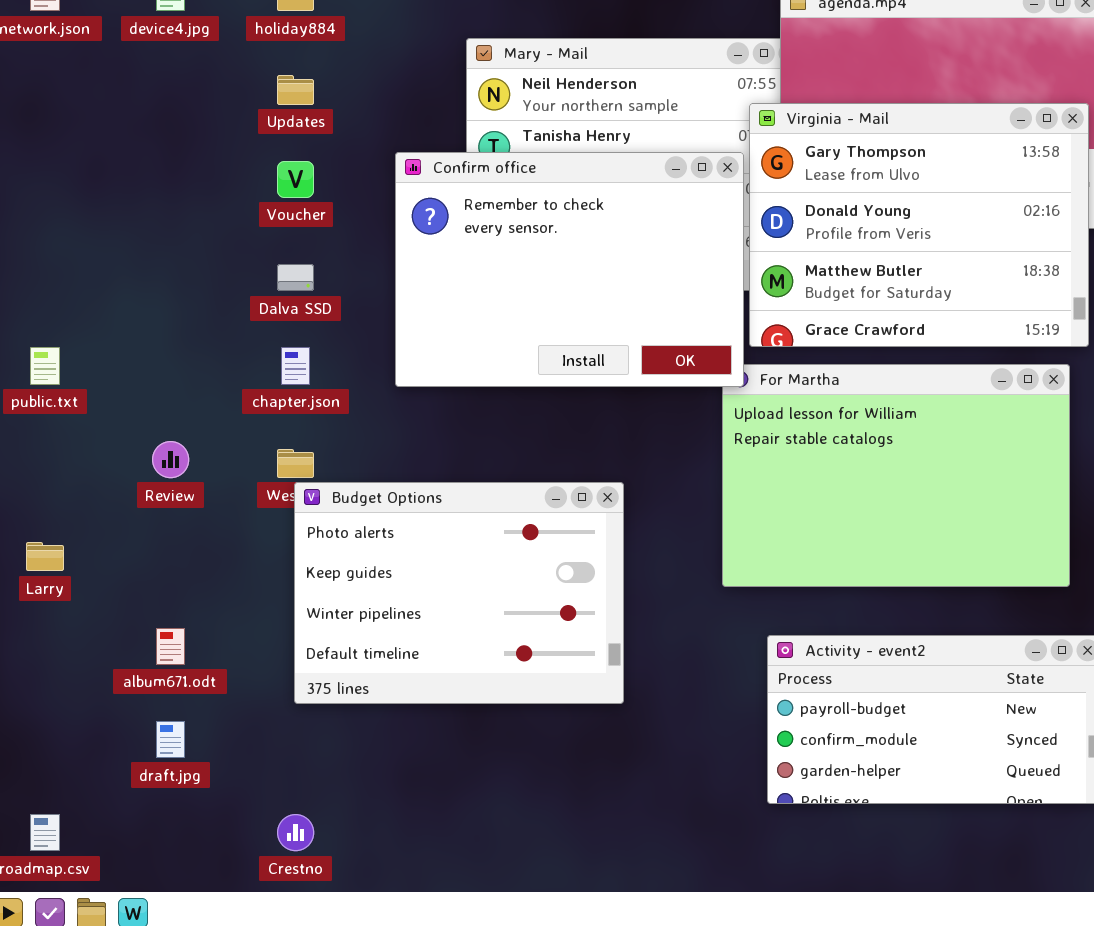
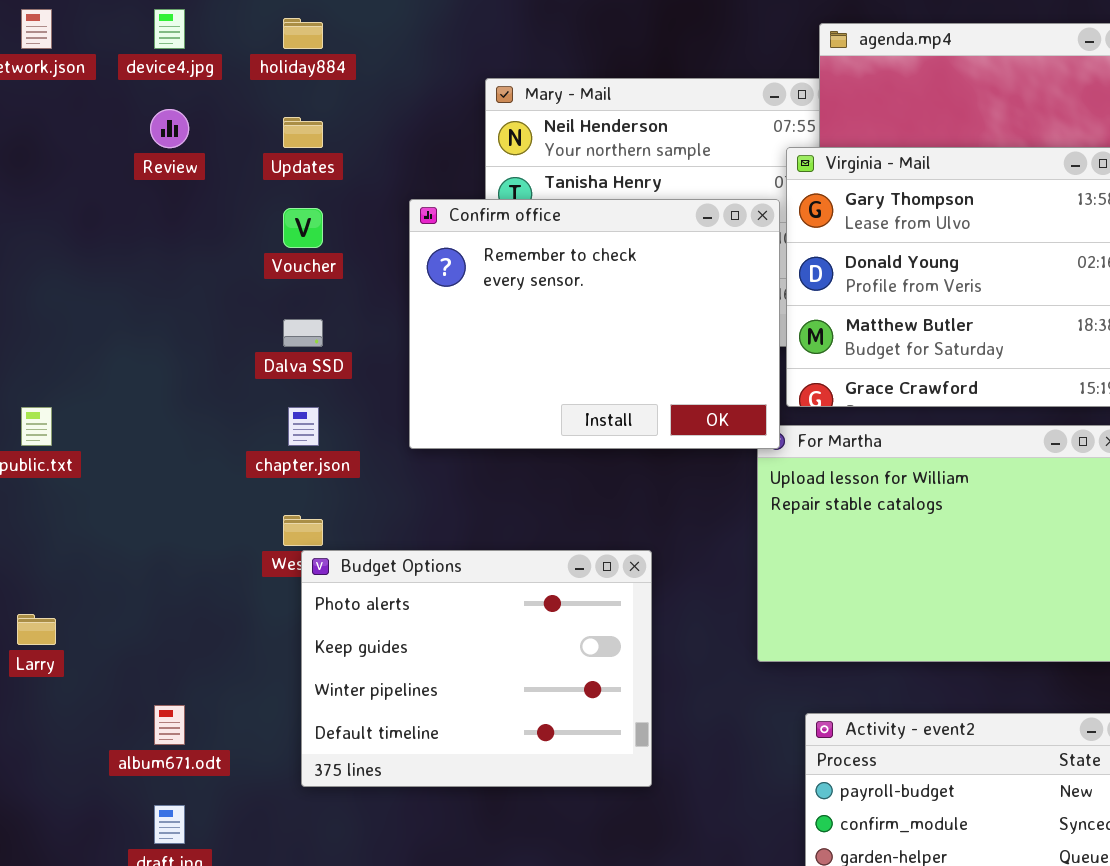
Review: [152,441,189,478] -> [150,109,189,148], moved

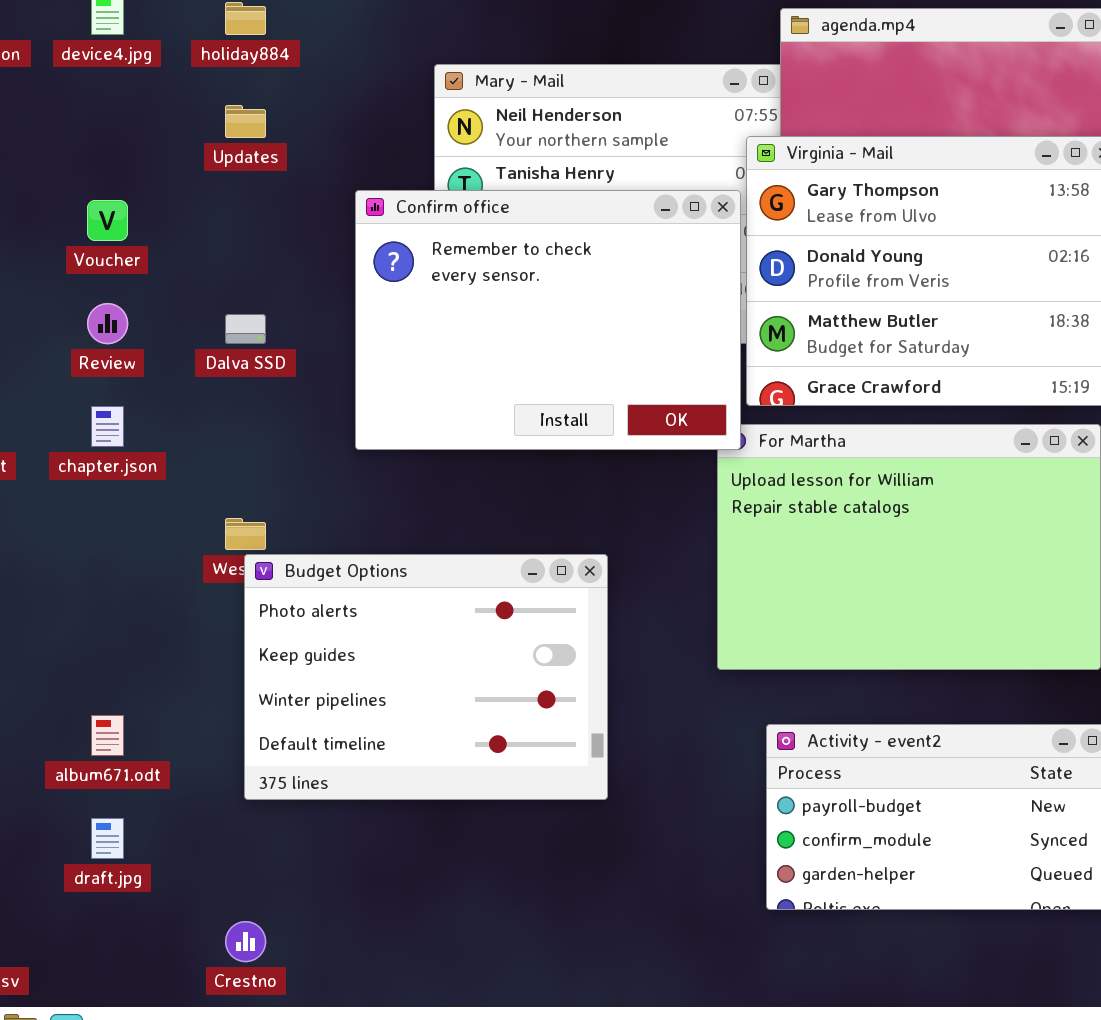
Review: [150,109,189,148] -> [87,303,128,344], moved
Voucher: [283,208,323,248] -> [87,200,128,241], moved
chapter.json: [288,407,319,446] -> [91,406,124,447], moved

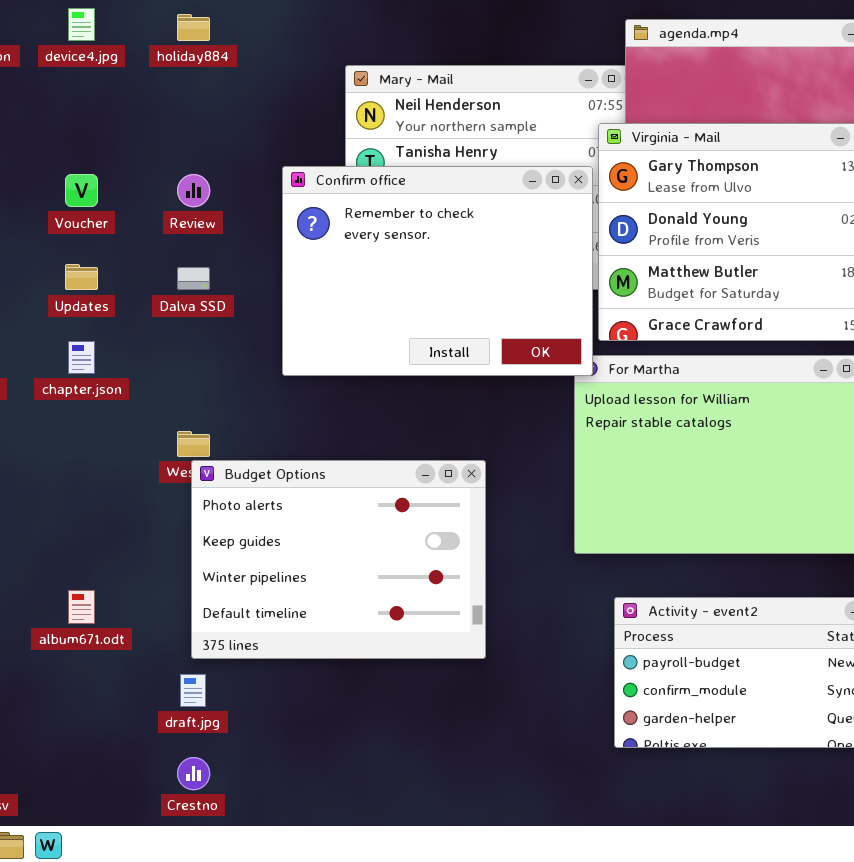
Updates: [225,105,266,138] -> [65,264,98,290], moved
Review: [87,303,128,344] -> [177,174,210,207], moved
draft.jpg: [91,818,124,859] -> [180,674,206,707], moved

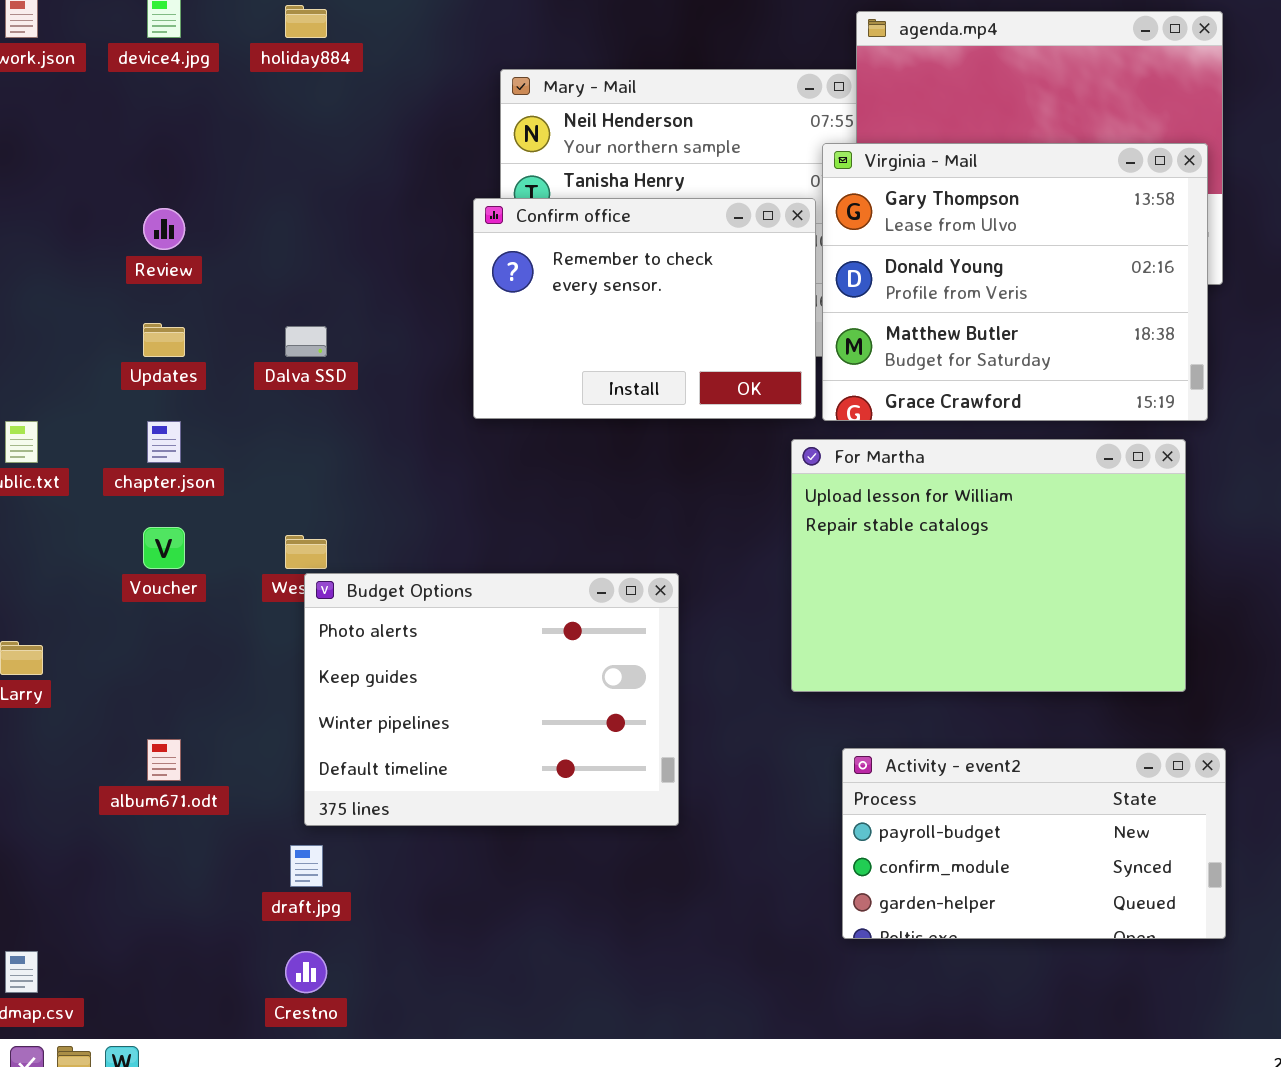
Confirm office: [282,166,593,376] -> [473,198,816,419], resized
Voucher: [65,174,98,207] -> [143,527,185,569], moved
Review: [177,174,210,207] -> [143,208,185,250], moved

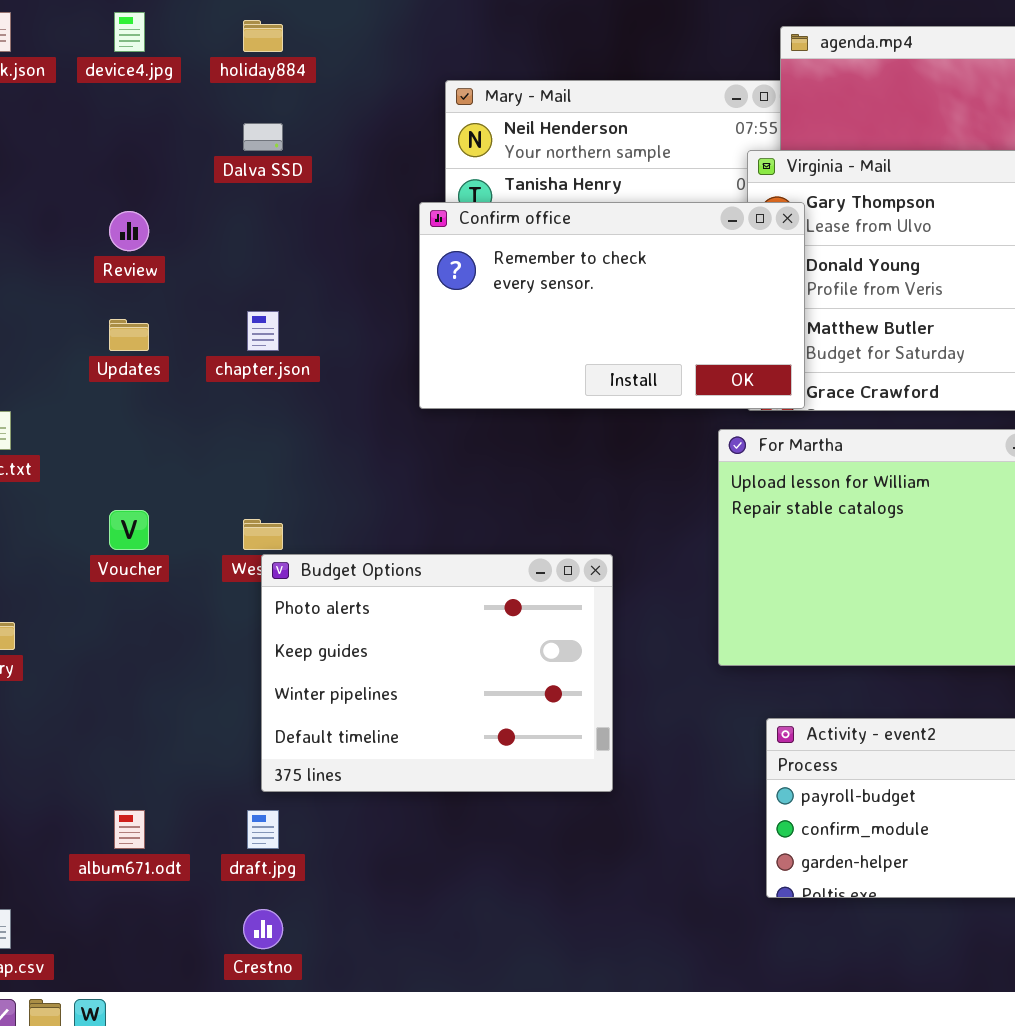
Confirm office: [473,198,816,419] -> [419,202,805,409], resized
Dalva SSD: [285,326,327,357] -> [243,123,283,151], moved
chapter.json: [147,421,181,463] -> [247,311,279,351], moved
album671.odt: [147,739,181,781] -> [114,810,145,849], moved

